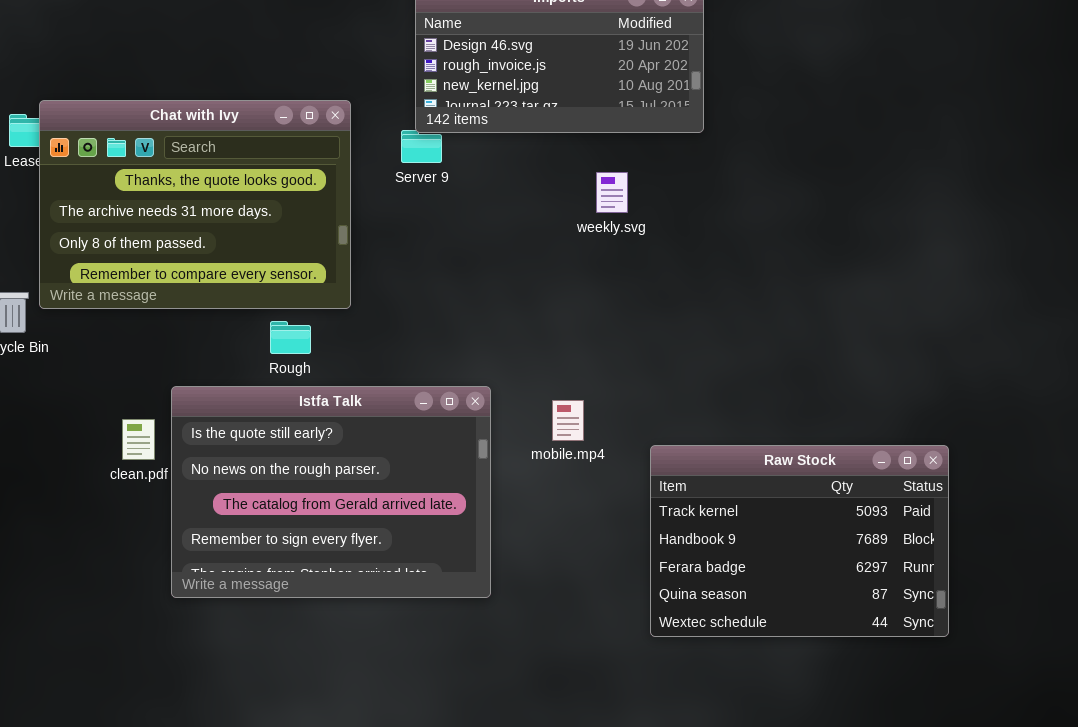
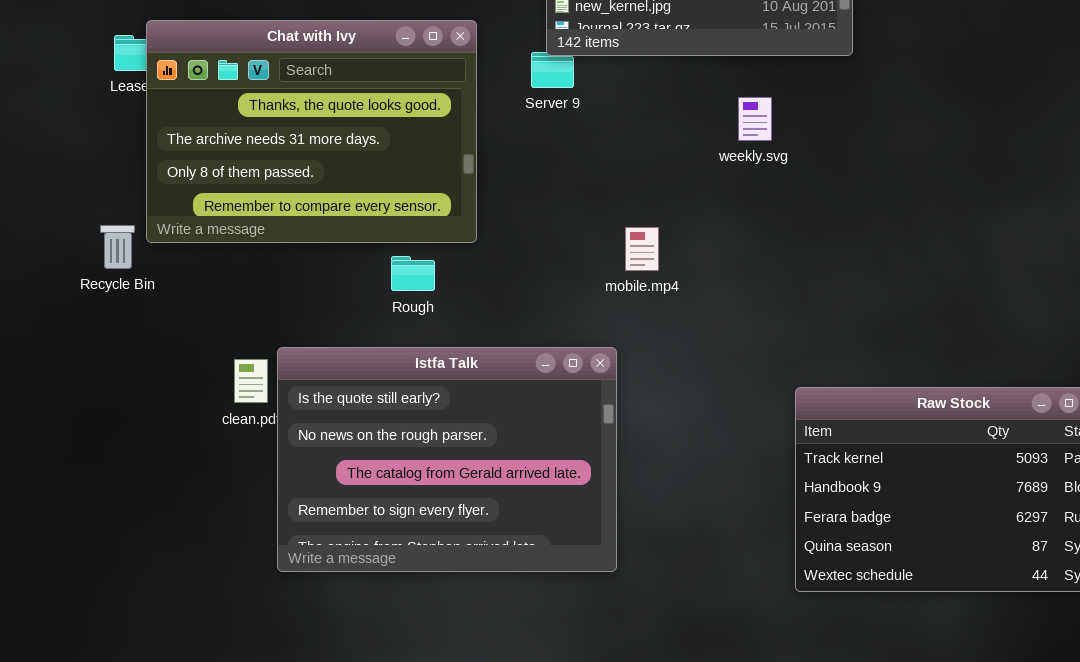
Istfa Talk: [171,386,491,598] -> [277,347,617,572], moved
mobile.mp4: [552,400,584,441] -> [625,227,659,271], moved

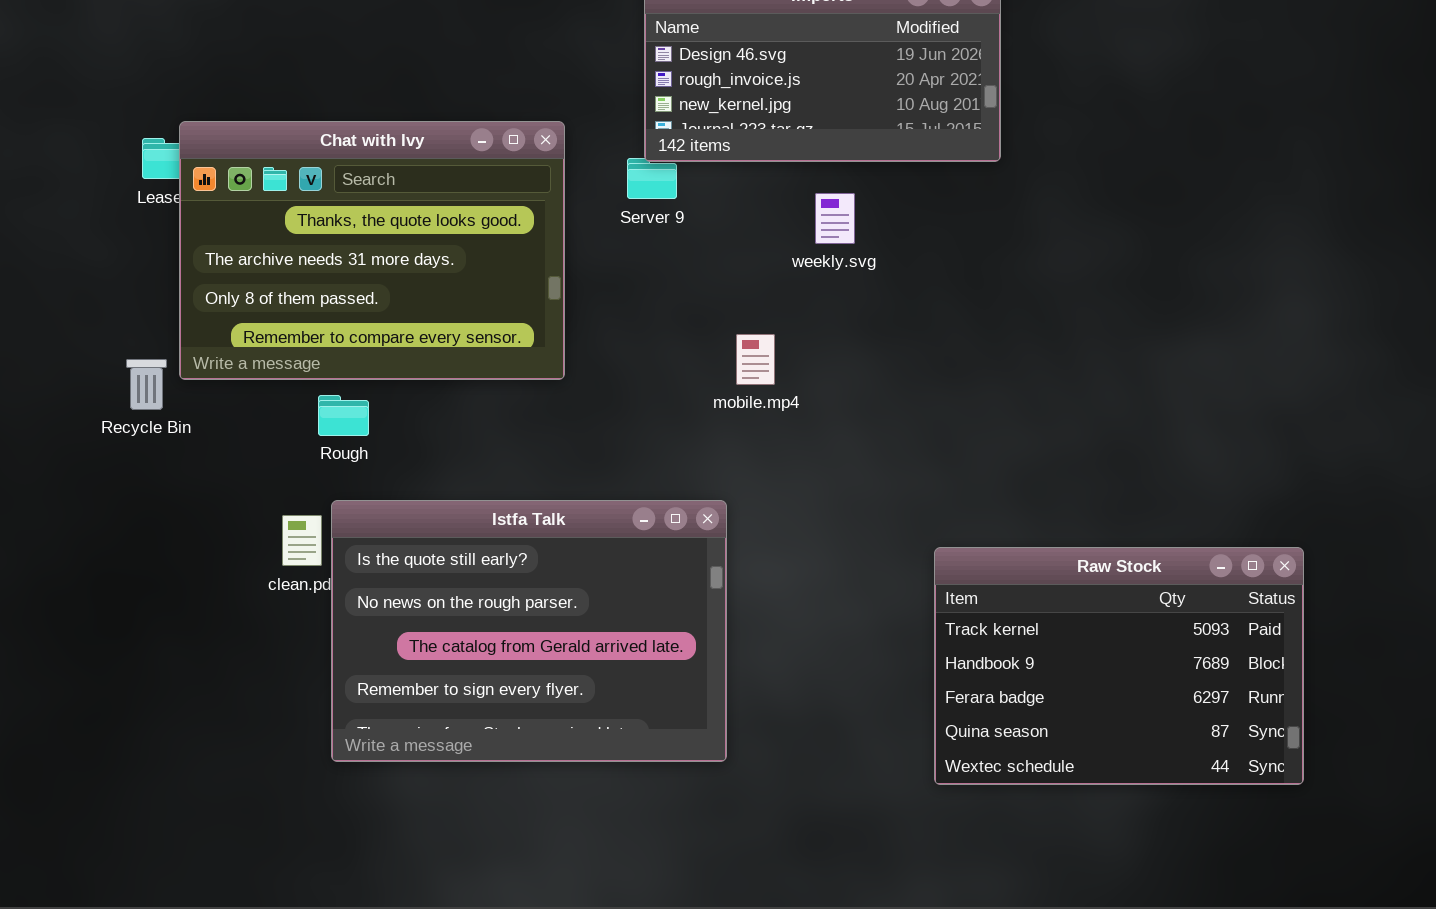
weekly.svg: [738,97,772,141] -> [815,193,855,244], moved
mobile.mp4: [625,227,659,271] -> [736,334,775,385], moved
Rough: [391,256,435,291] -> [318,395,369,436], moved

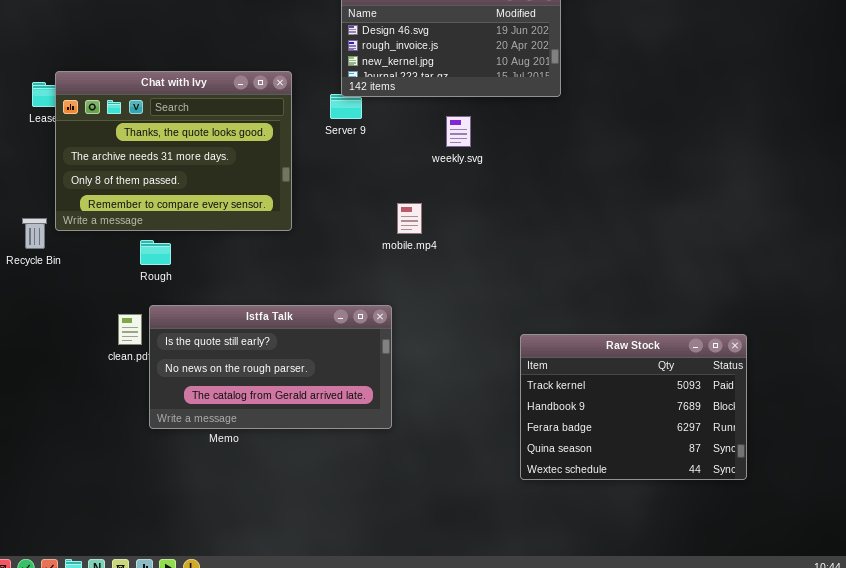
Istfa Talk: [331,500,727,762] -> [149,305,392,429], resized

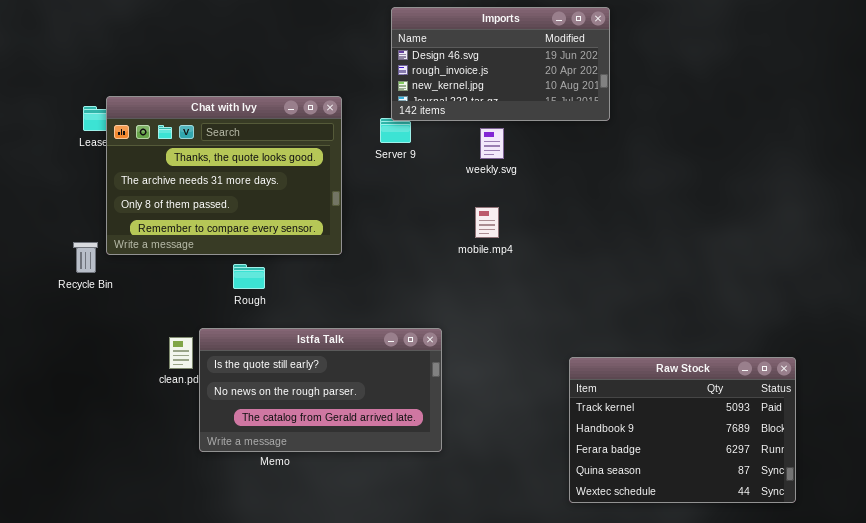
weekly.svg: [446,116,471,147] -> [480,128,504,159], moved
mobile.mp4: [397,203,422,234] -> [475,207,499,238], moved
Rough: [140,240,171,265] -> [233,264,265,289], moved

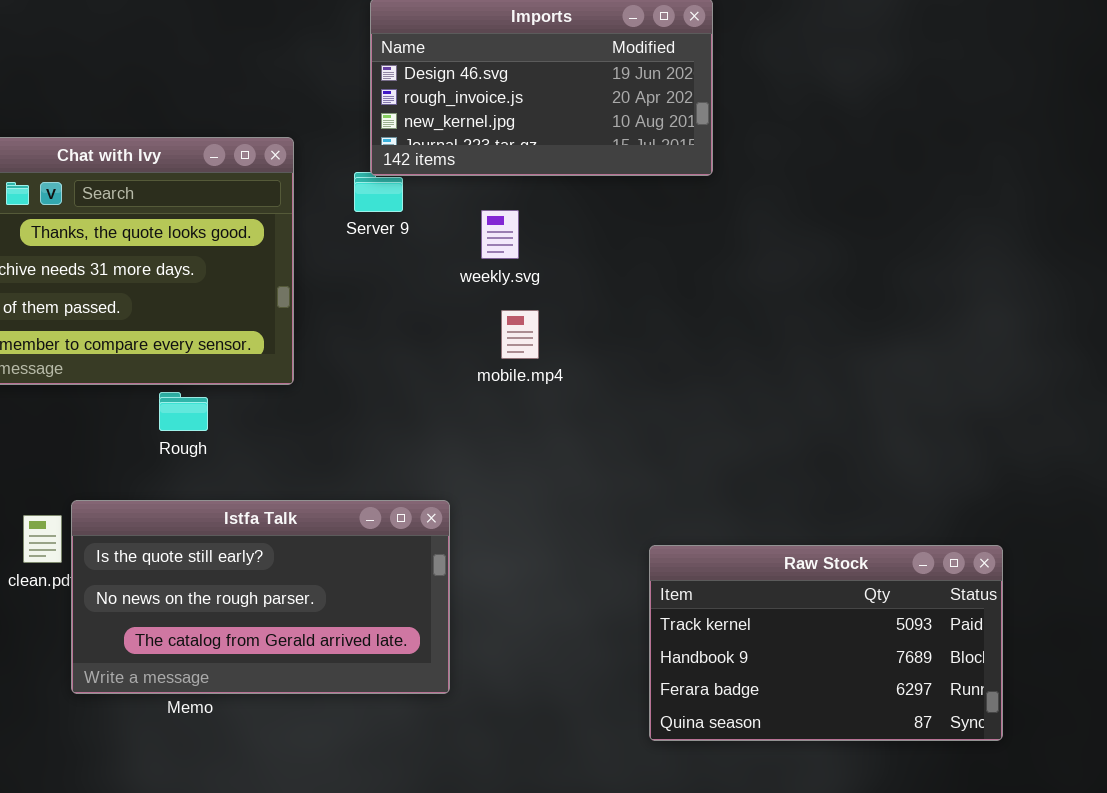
weekly.svg: [480,128,504,159] -> [481,210,519,259], moved
Rough: [233,264,265,289] -> [159,392,208,431], moved
Raw Stock: [569,357,796,503] -> [649,545,1003,741], resized

